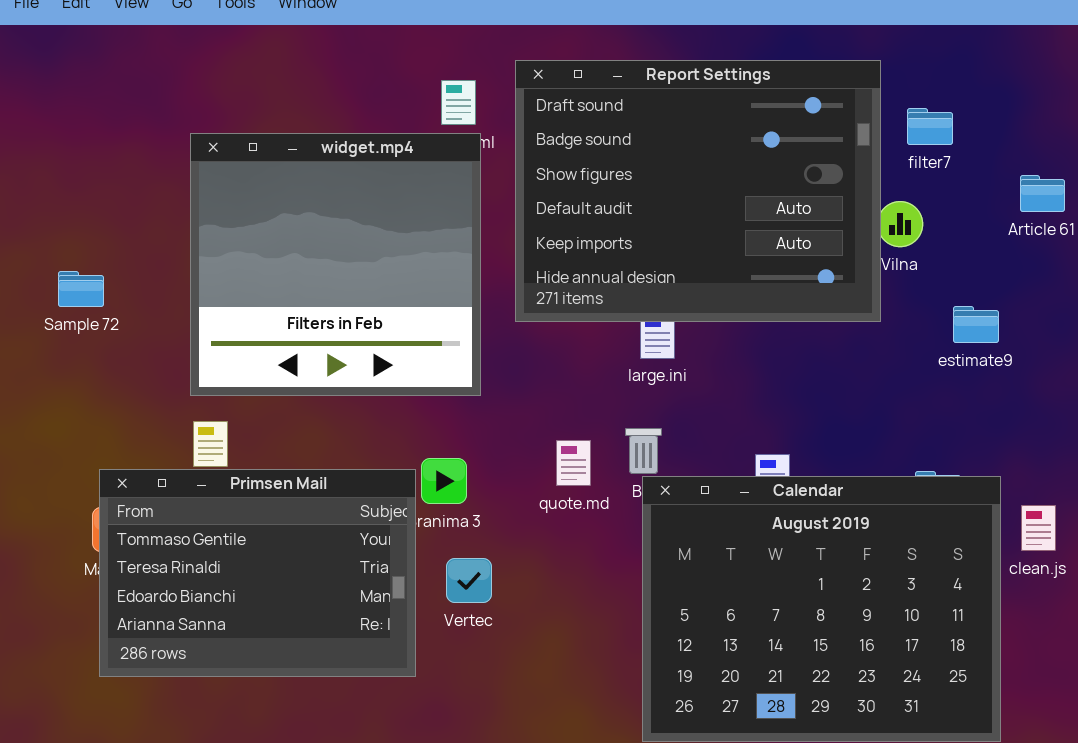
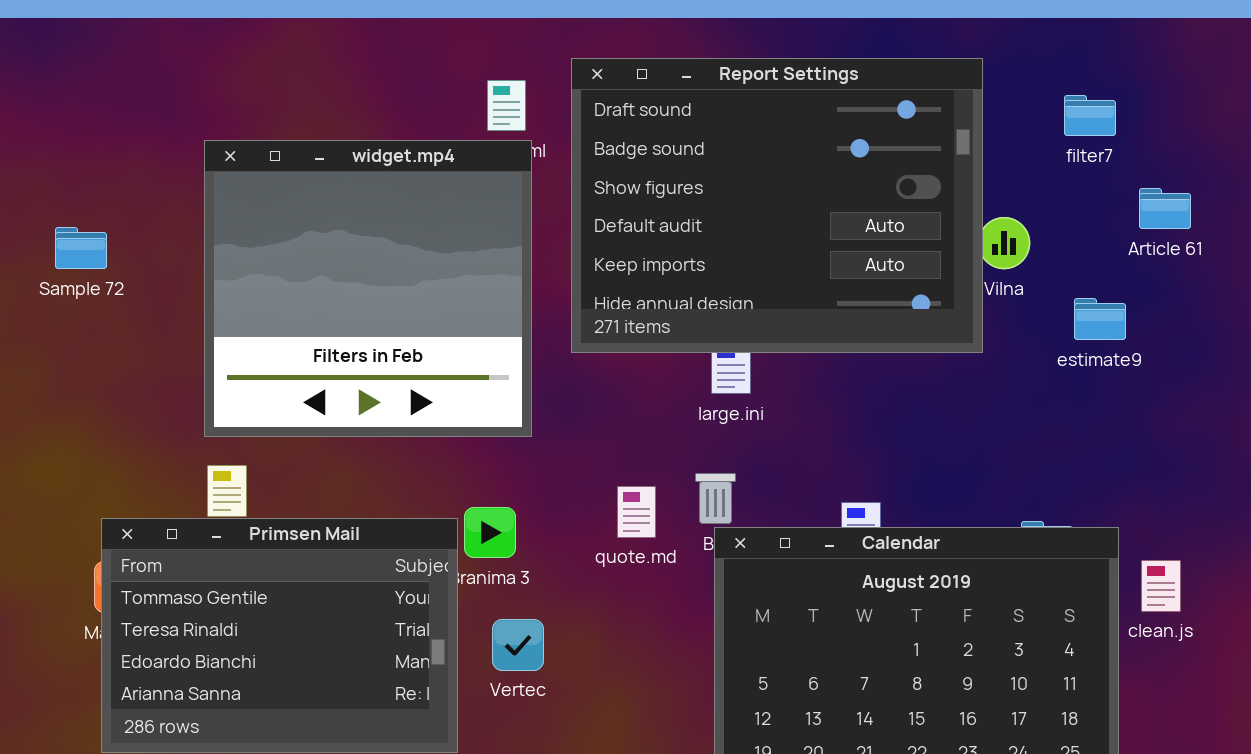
filter7: [907,108,953,145] -> [1064,95,1116,136], moved
Sample 72: [58,271,104,307] -> [55,227,107,269], moved
estimate9: [953,306,999,343] -> [1074,298,1126,340], moved

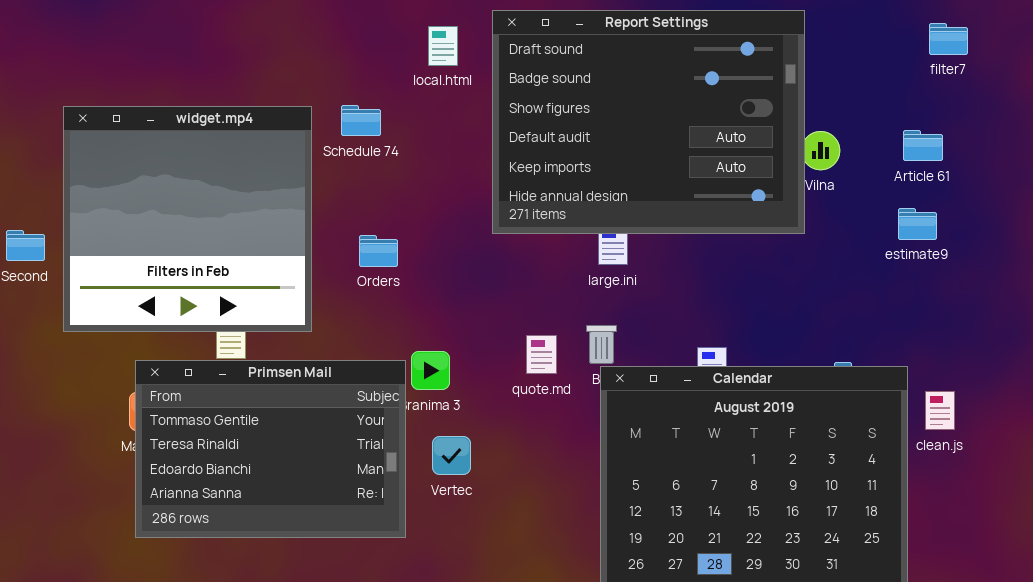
filter7: [1064,95,1116,136] -> [929,23,968,55], moved
widget.mp4: [204,140,532,437] -> [63,106,312,332], moved
Article 61: [1139,188,1191,229] -> [903,130,943,161], moved
estimate9: [1074,298,1126,340] -> [898,208,937,240], moved

